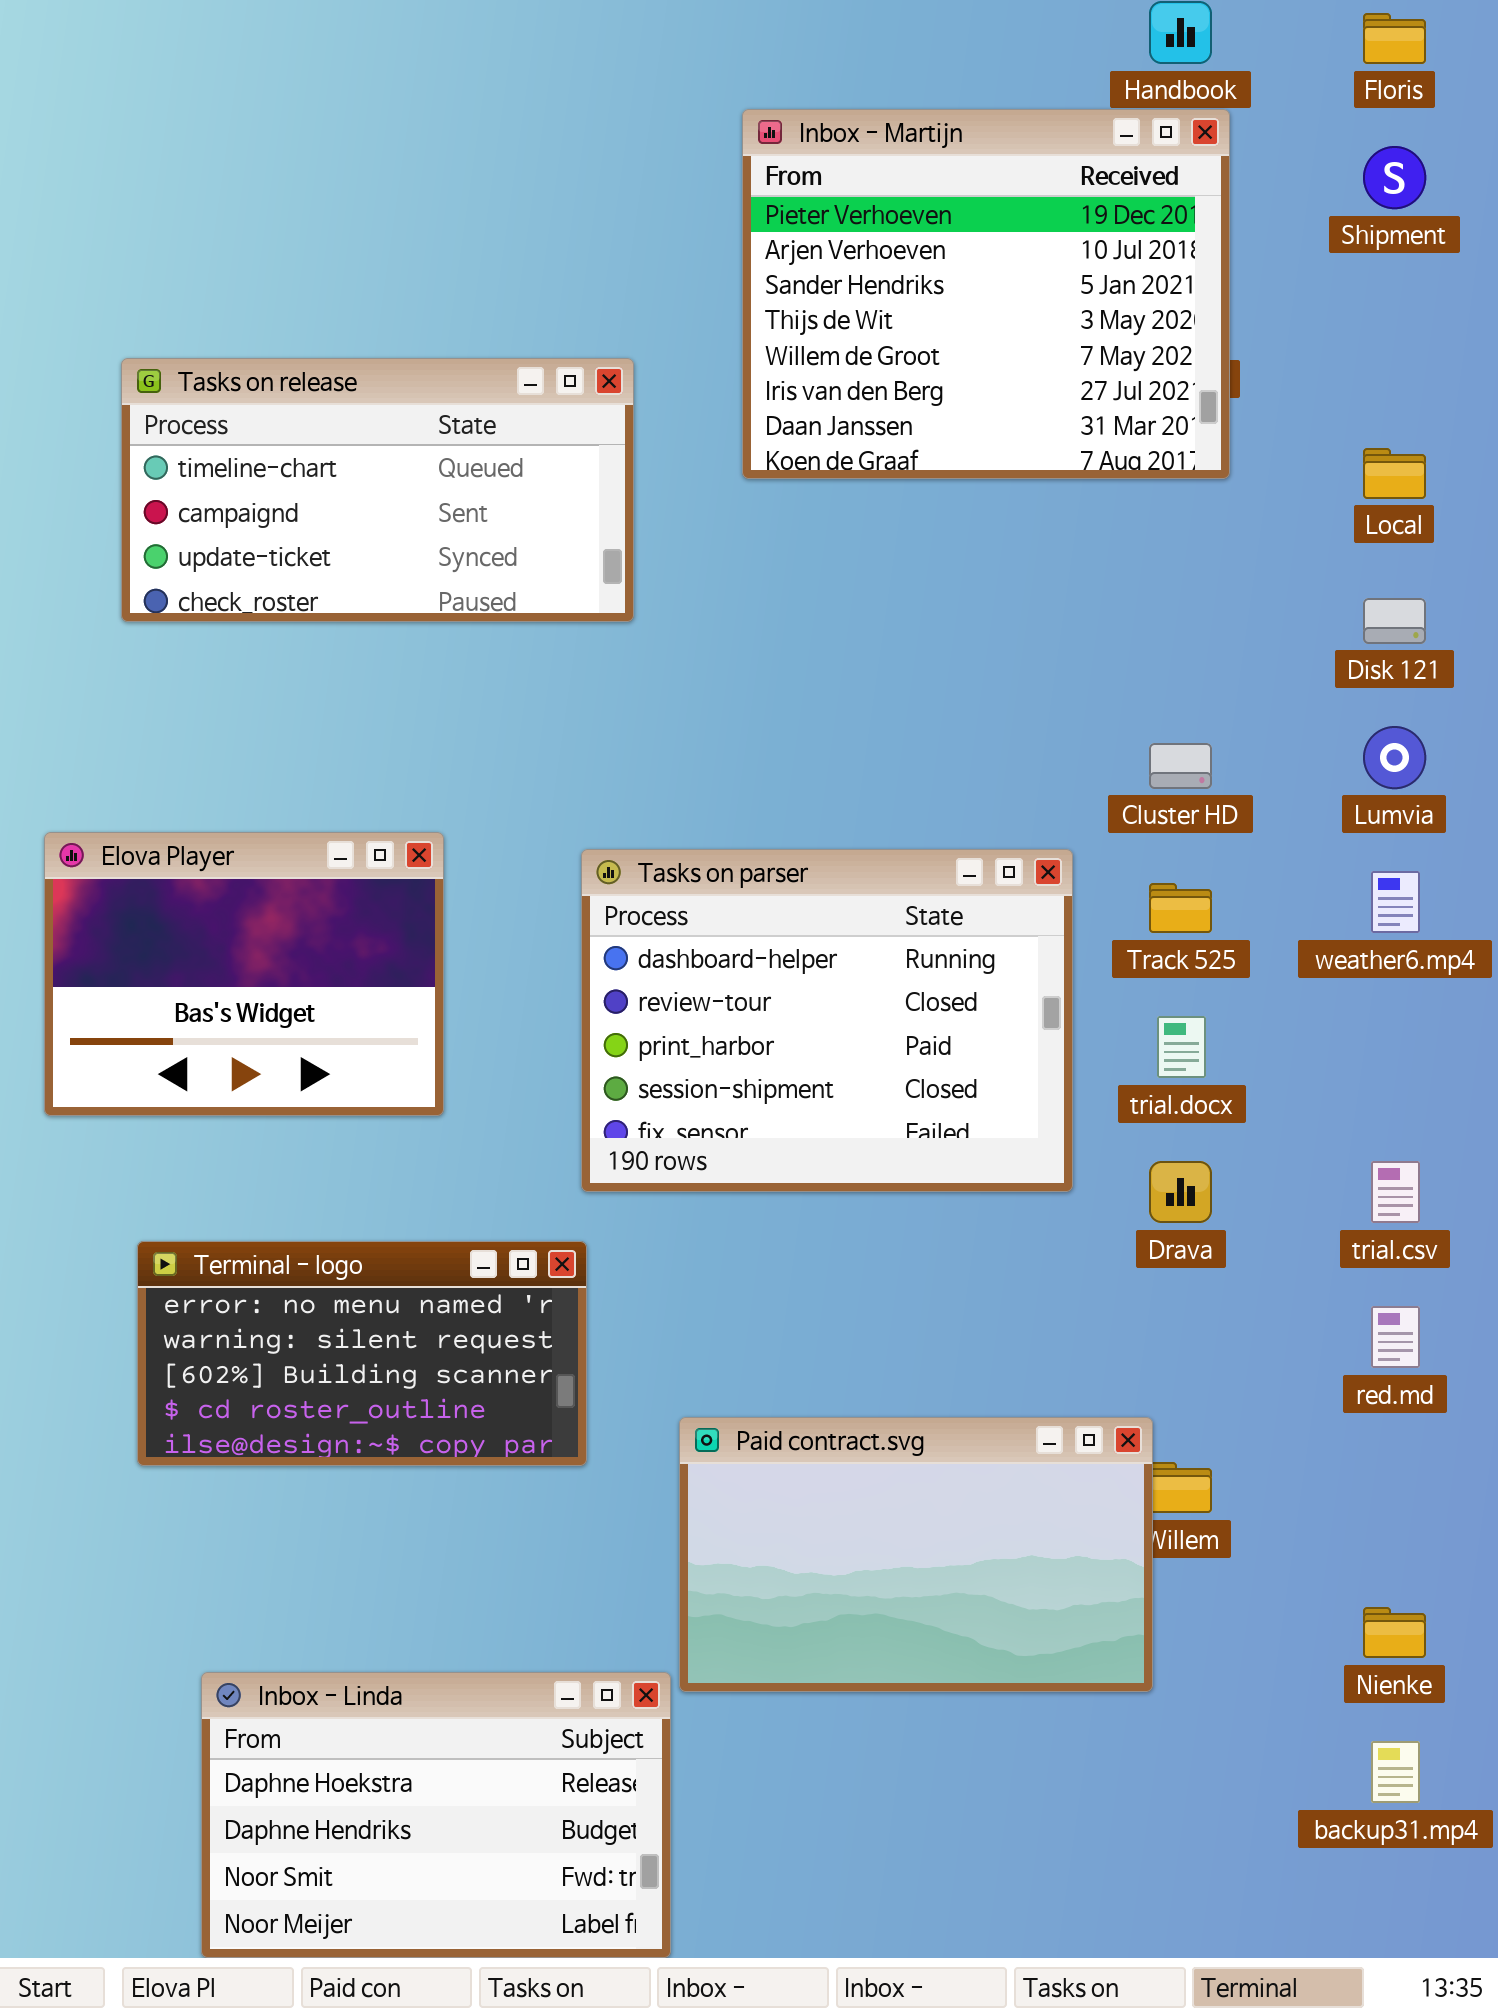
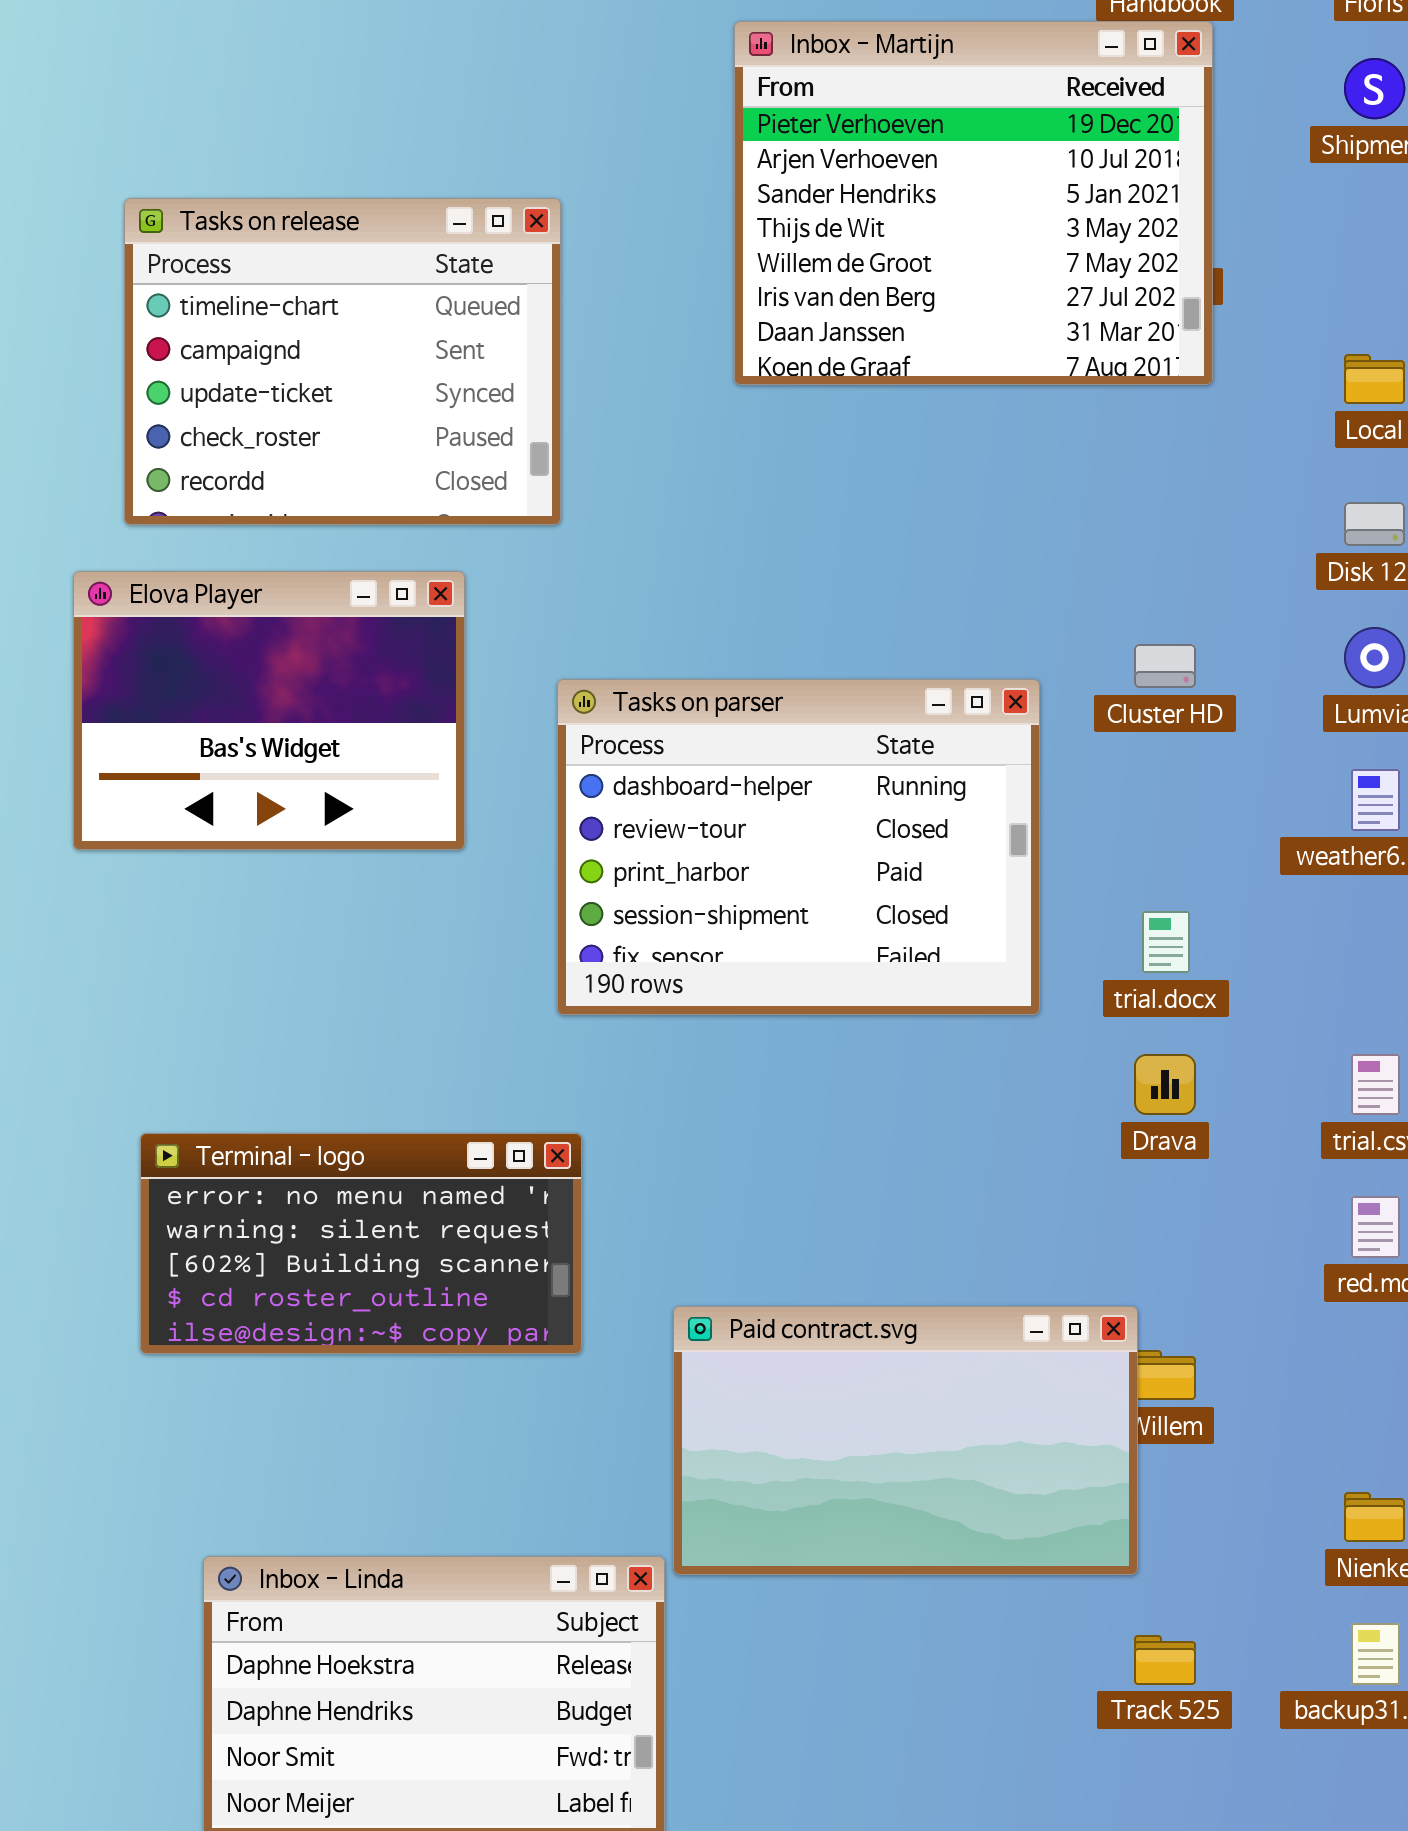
Tasks on release: [121,358,634,622] -> [124,198,561,525], resized
Elova Player: [44,832,444,1116] -> [73,571,465,850], moved
Tasks on parser: [581,849,1073,1192] -> [557,679,1040,1015], moved
Track 525: [1149,883,1212,933] -> [1134,1635,1196,1685], moved

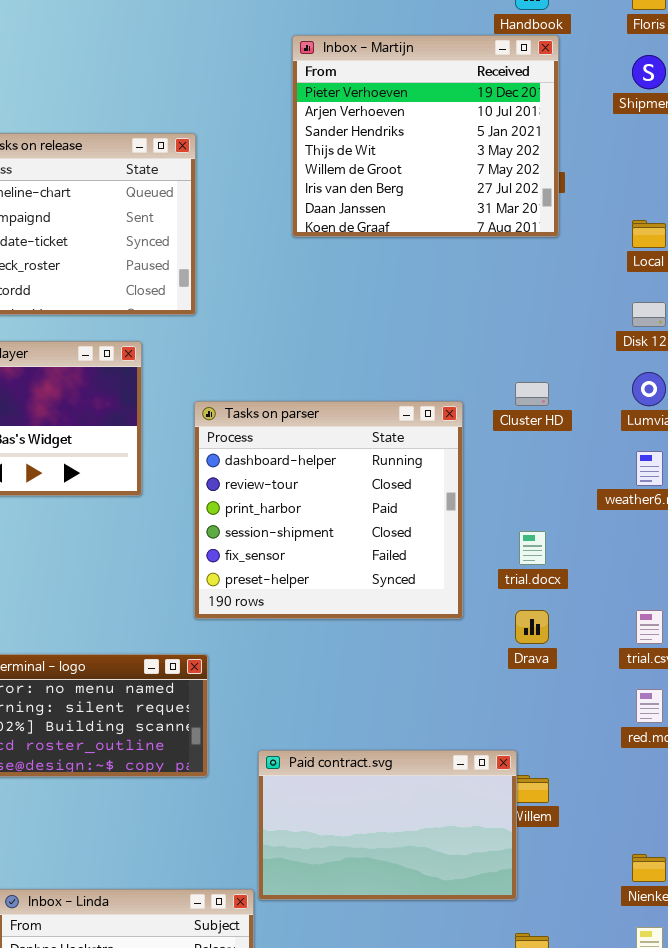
Tasks on parser: [557,679,1040,1015] -> [194,401,463,619], resized

